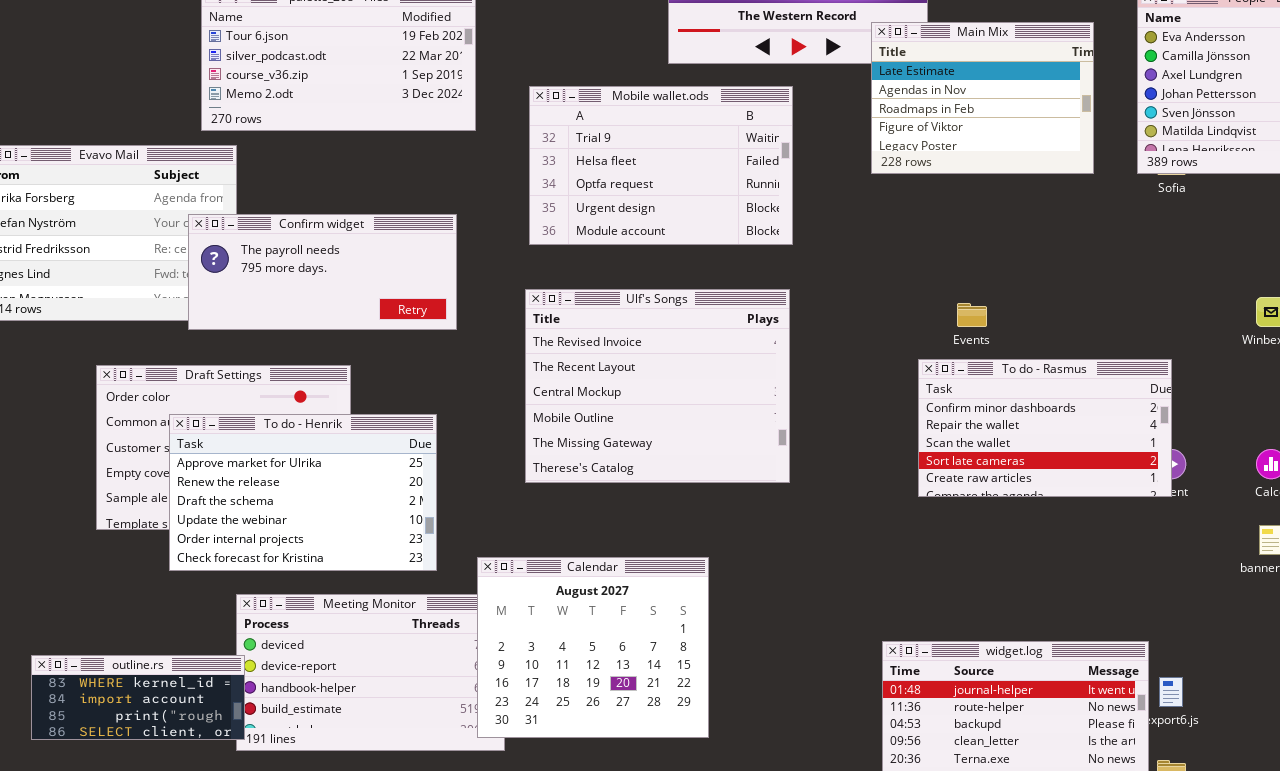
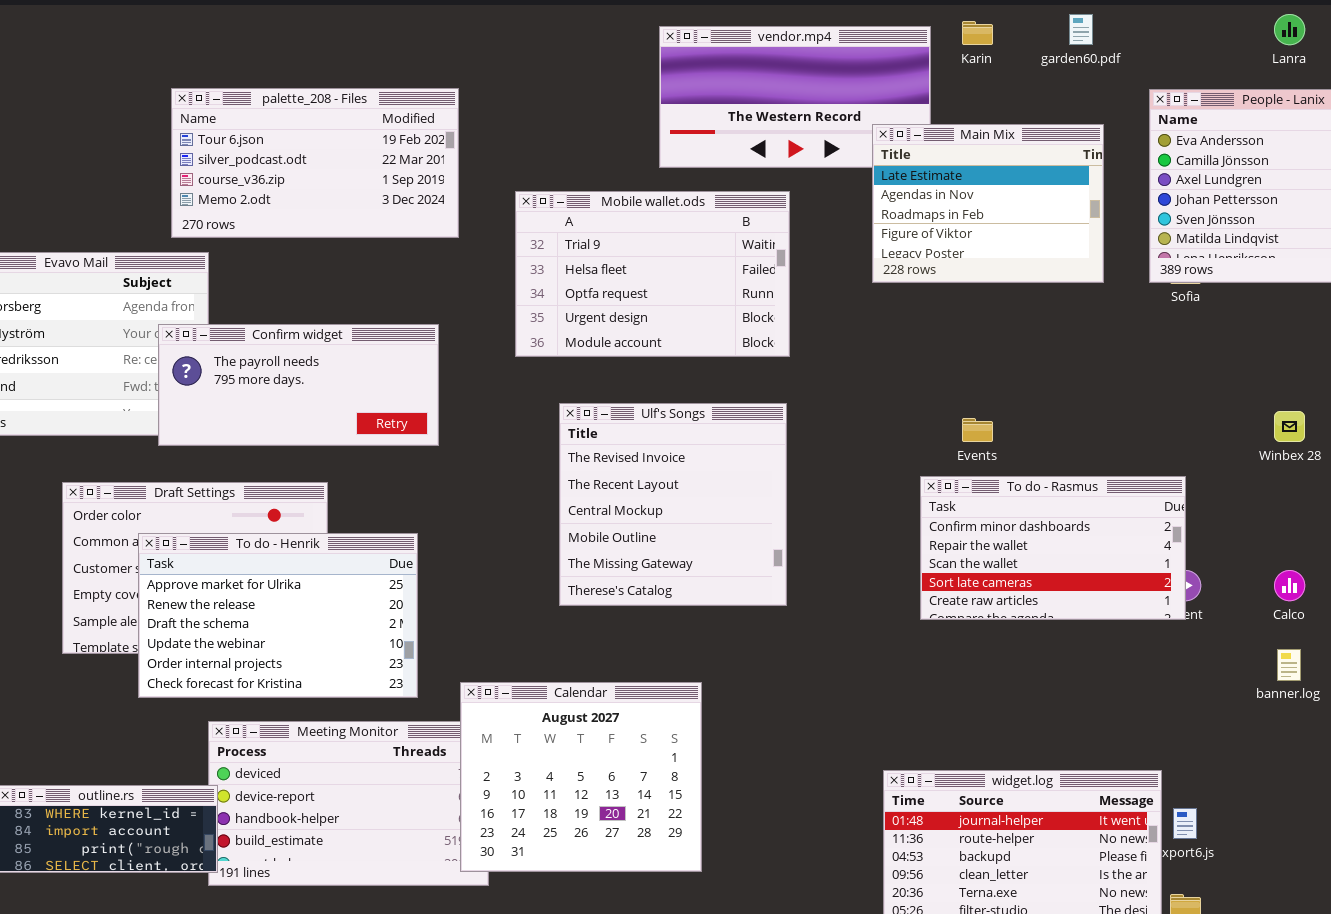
Ulf's Songs: [525,289,790,483] -> [559,403,787,606], resized

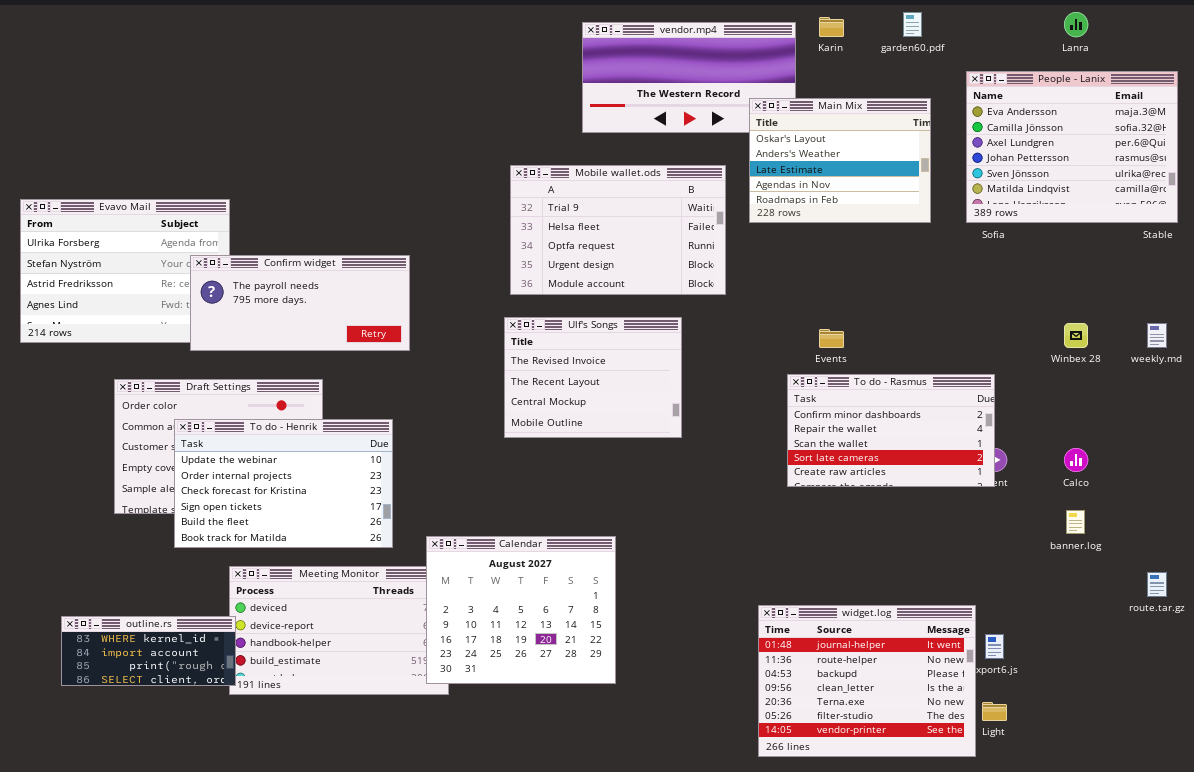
palette_208 - Files: [171,88,459,238] -> none, closed
Main Mix: [872,124,1104,283] -> [749,98,931,223], scrolled up 2 rows
Mobile wallet.ods: [515,191,790,357] -> [510,165,726,295], moved
Ulf's Songs: [559,403,787,606] -> [504,317,682,438], resized
To do - Henrik: [138,533,418,698] -> [174,419,393,548], scrolled down 3 rows

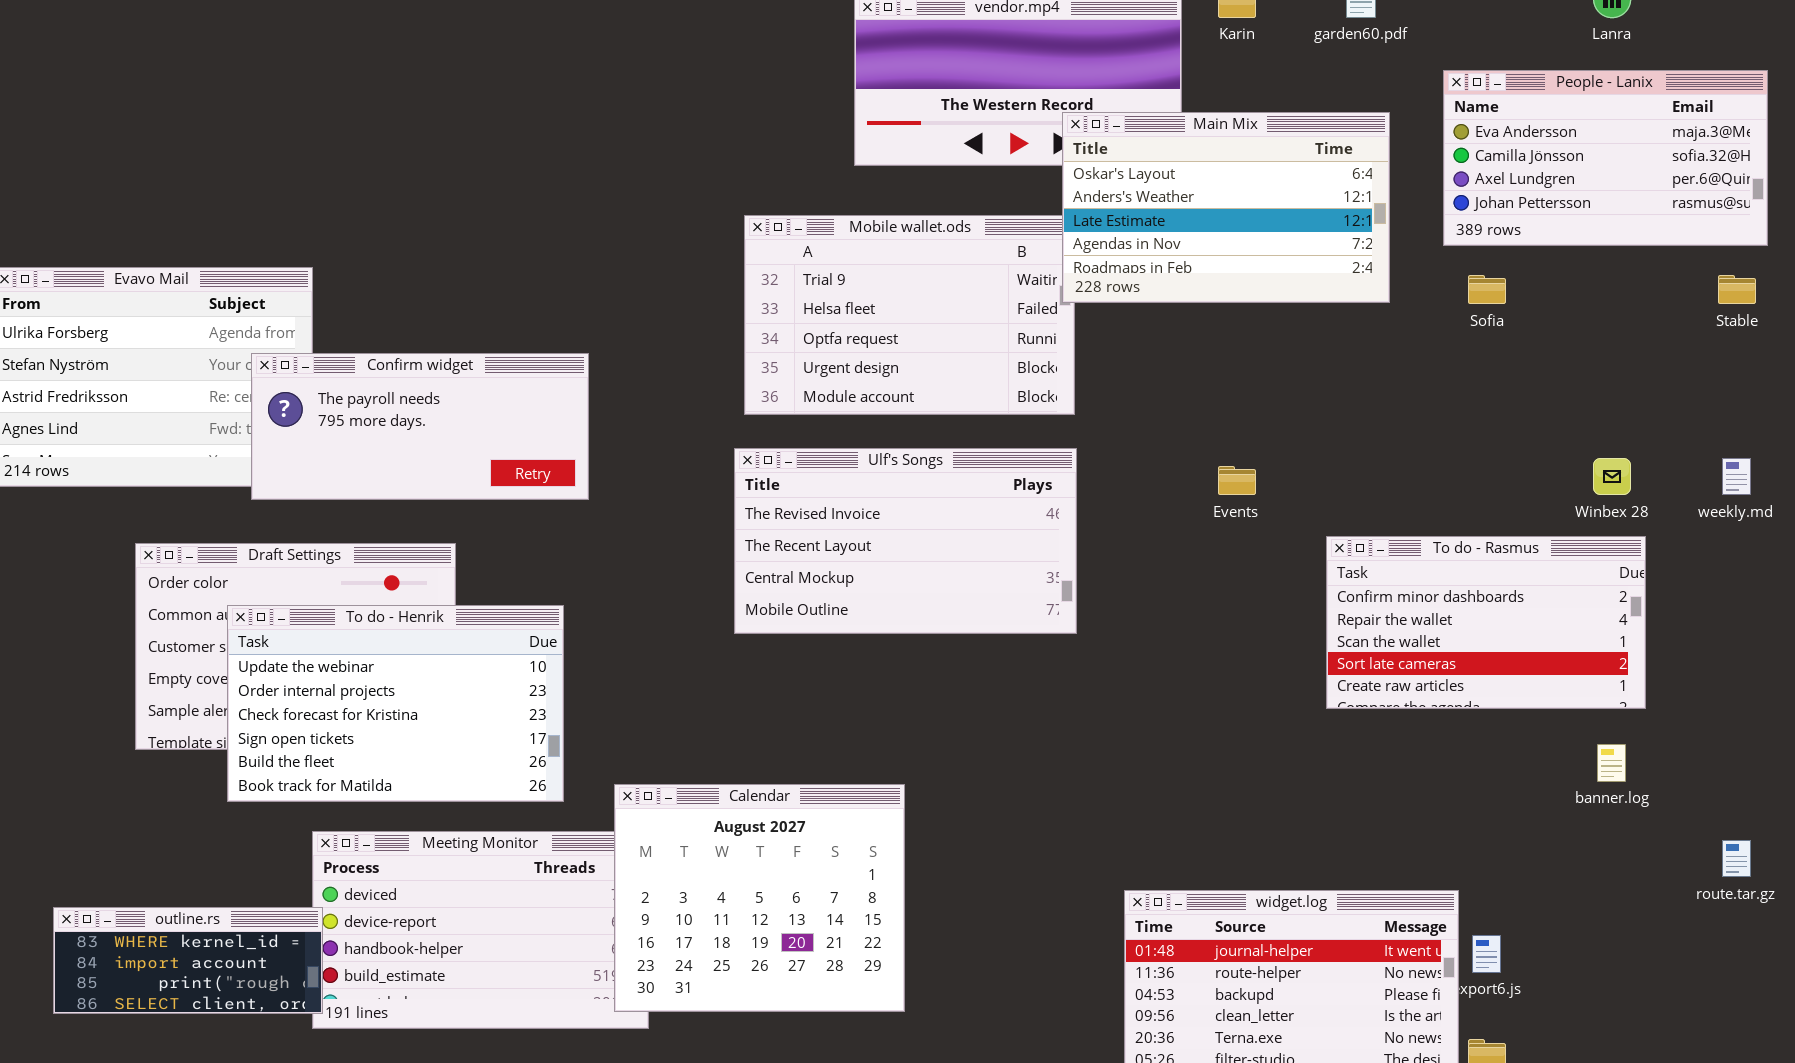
People - Lanix: [966,71,1178,223] -> [1443,70,1768,246], resized
Main Mix: [749,98,931,223] -> [1062,112,1390,303], resized
Ulf's Songs: [504,317,682,438] -> [734,448,1077,634], resized
To do - Rasmus: [787,374,995,487] -> [1326,536,1646,709], moved

